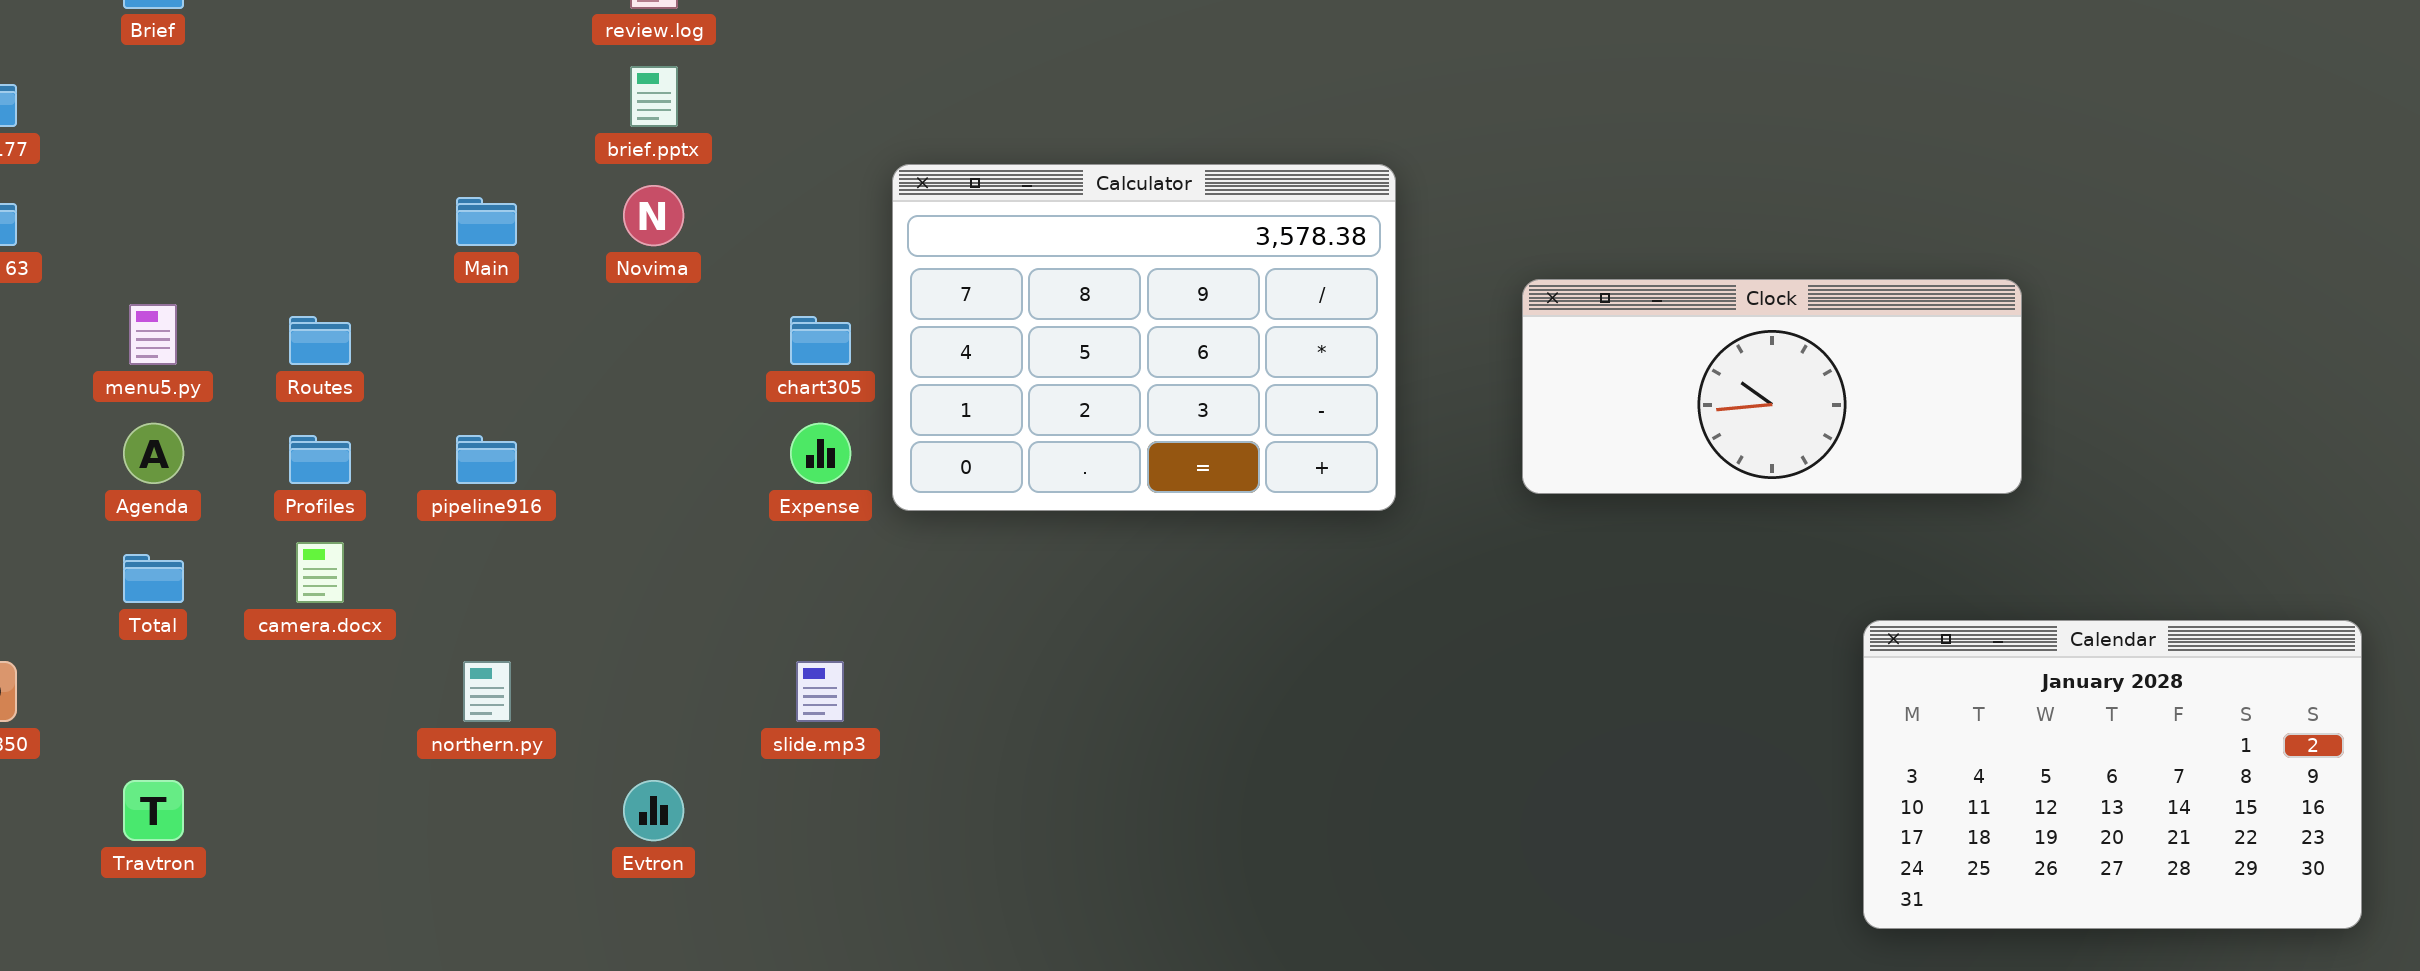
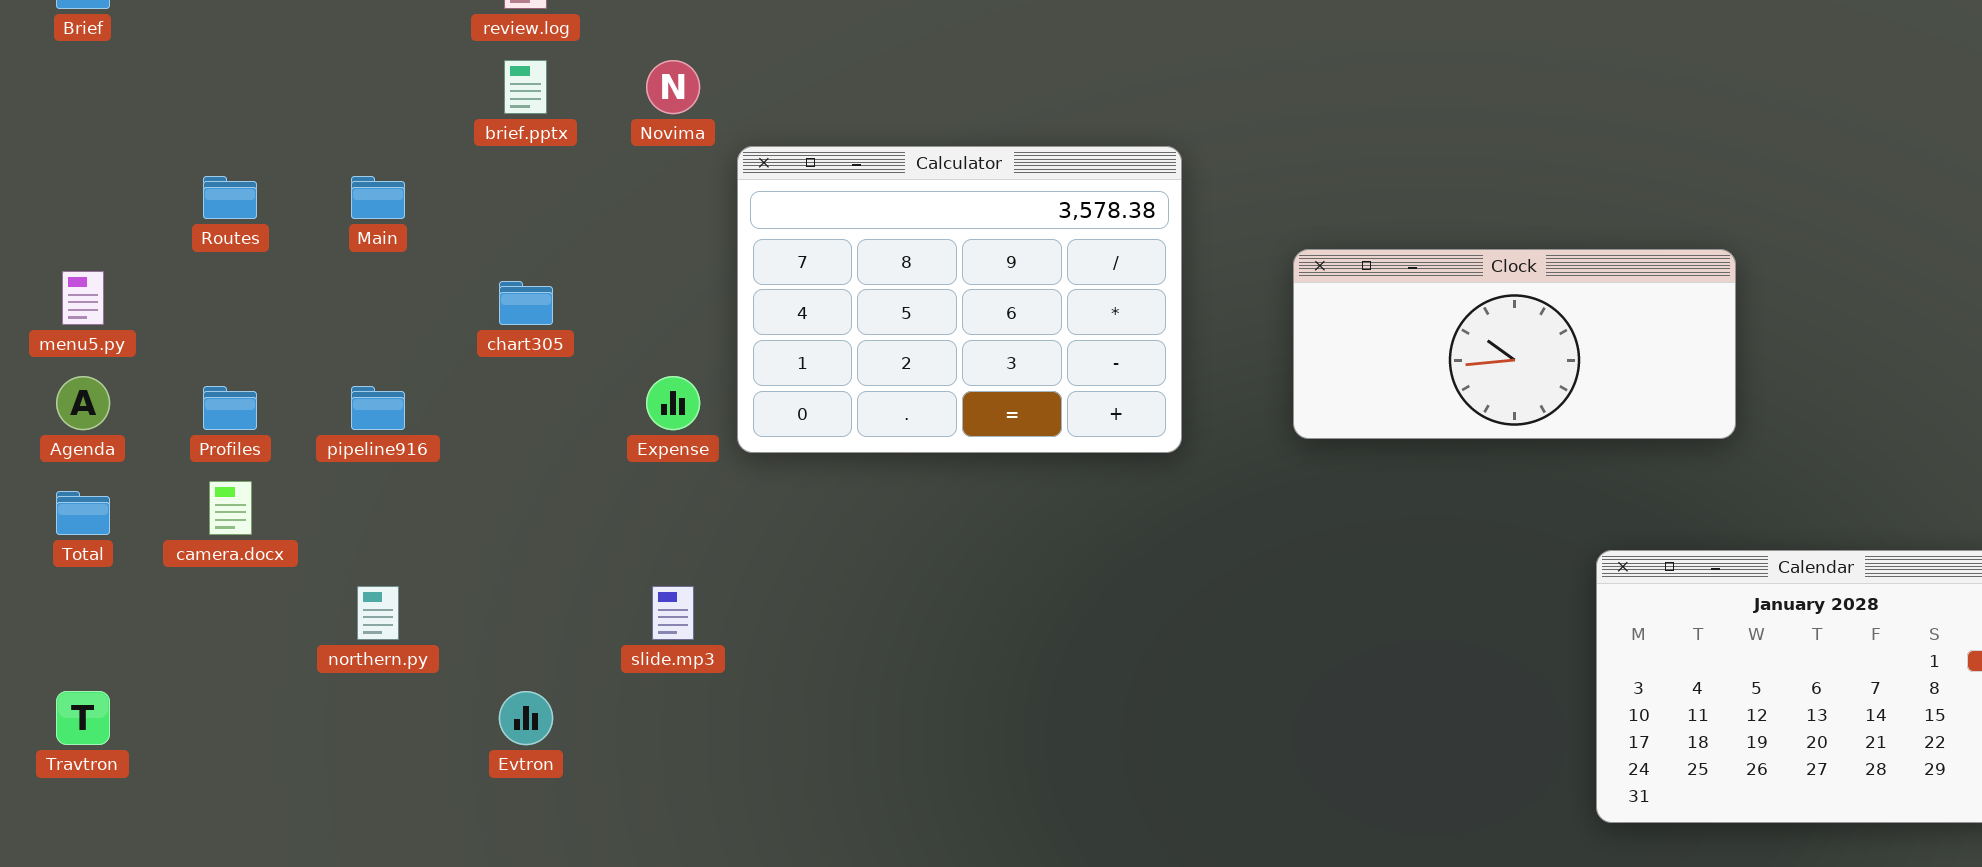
Novima: [623,185,684,246] -> [646,60,700,114], moved
Routes: [289,316,351,365] -> [203,176,257,219], moved
chart305: [790,316,851,365] -> [499,281,553,325], moved

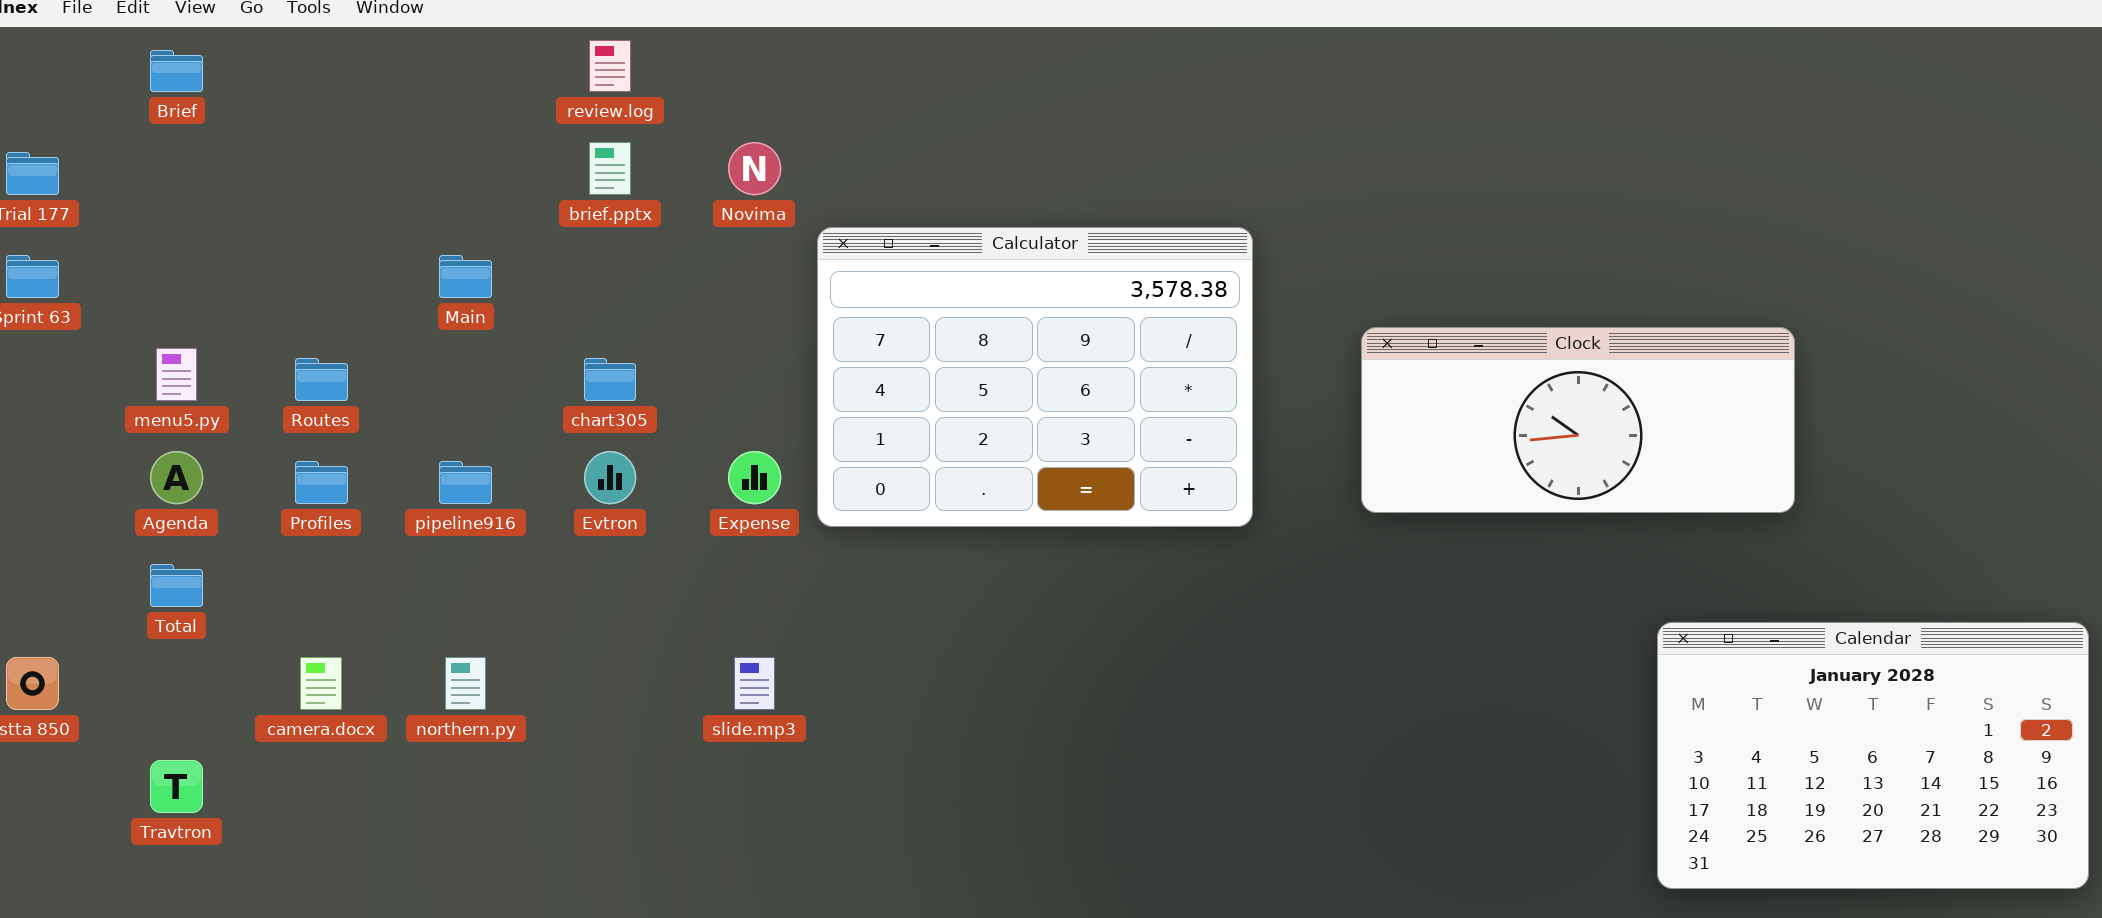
Routes: [203,176,257,219] -> [295,358,348,401], moved
camera.docx: [209,481,252,535] -> [300,657,342,710], moved
Evtron: [499,691,553,745] -> [584,451,636,504], moved

